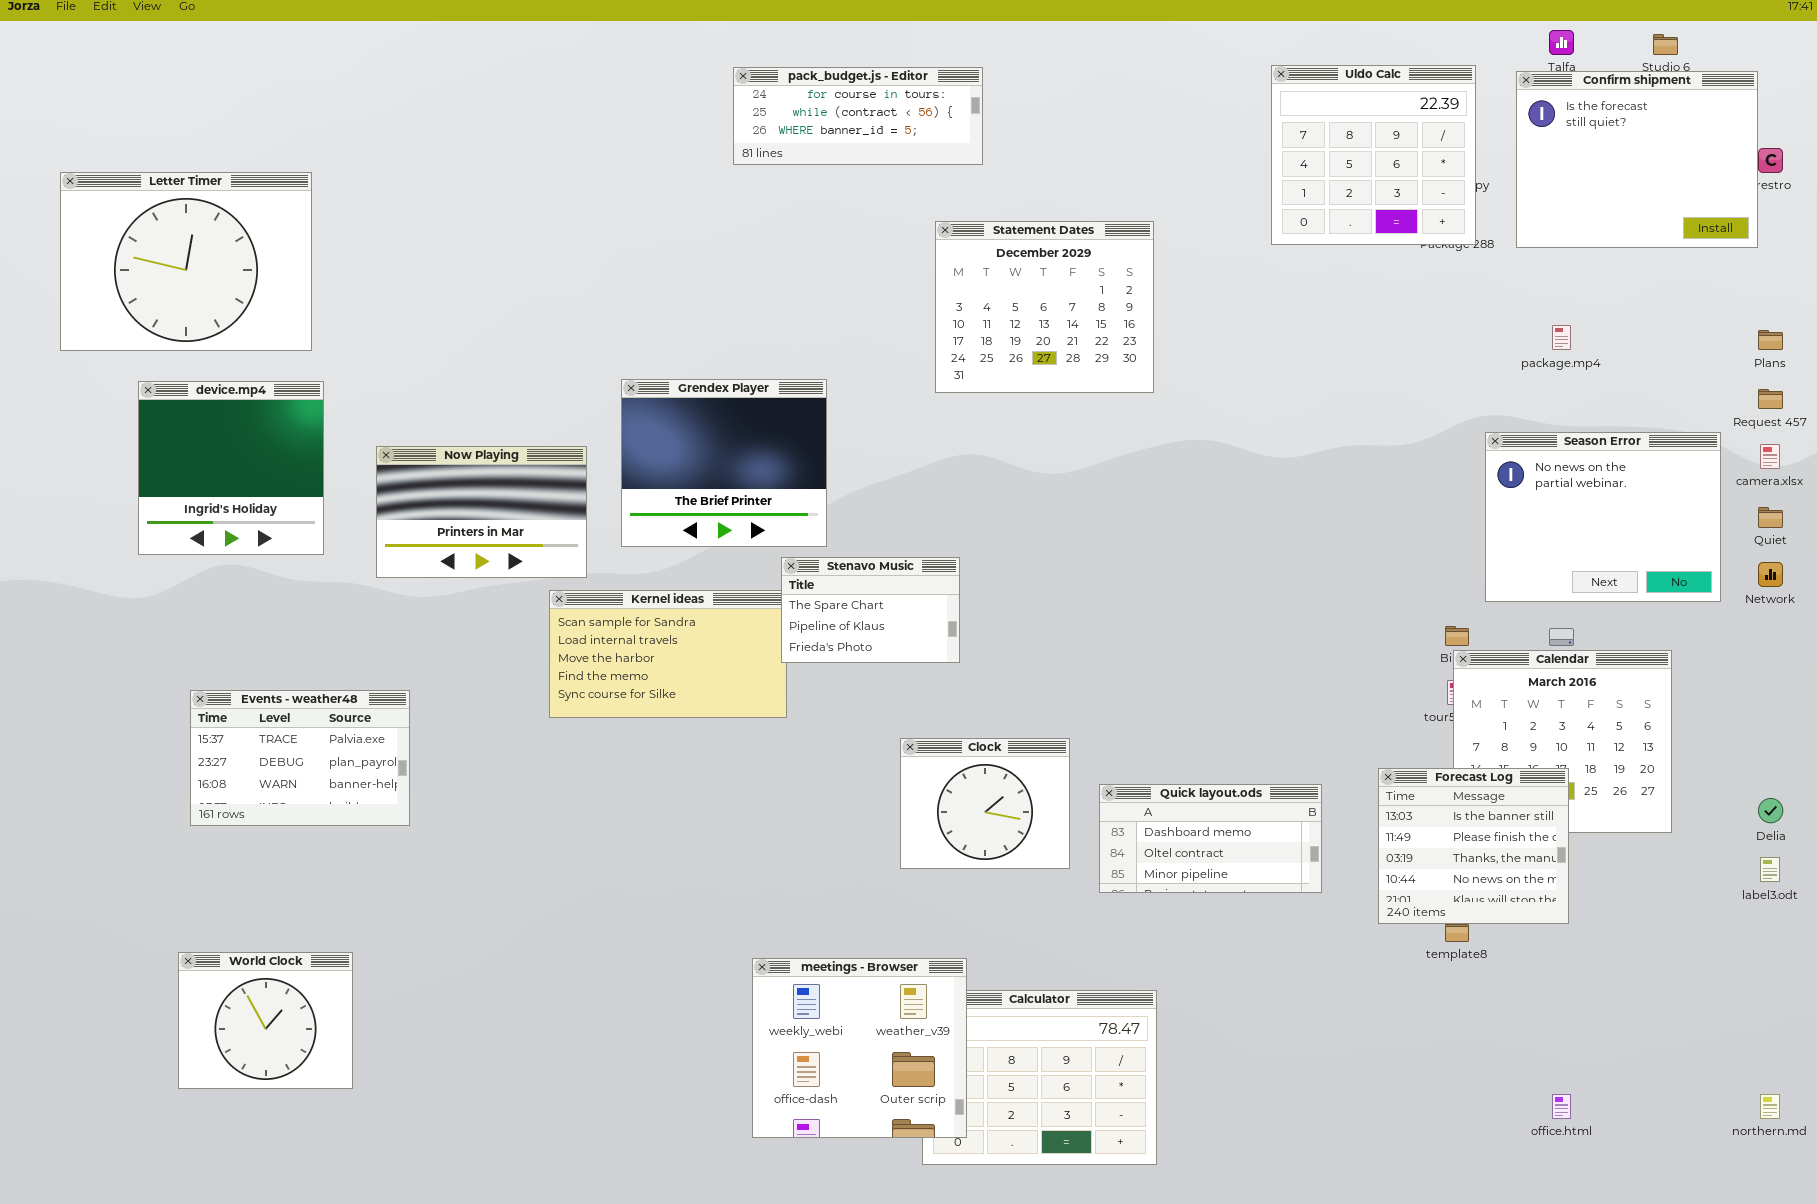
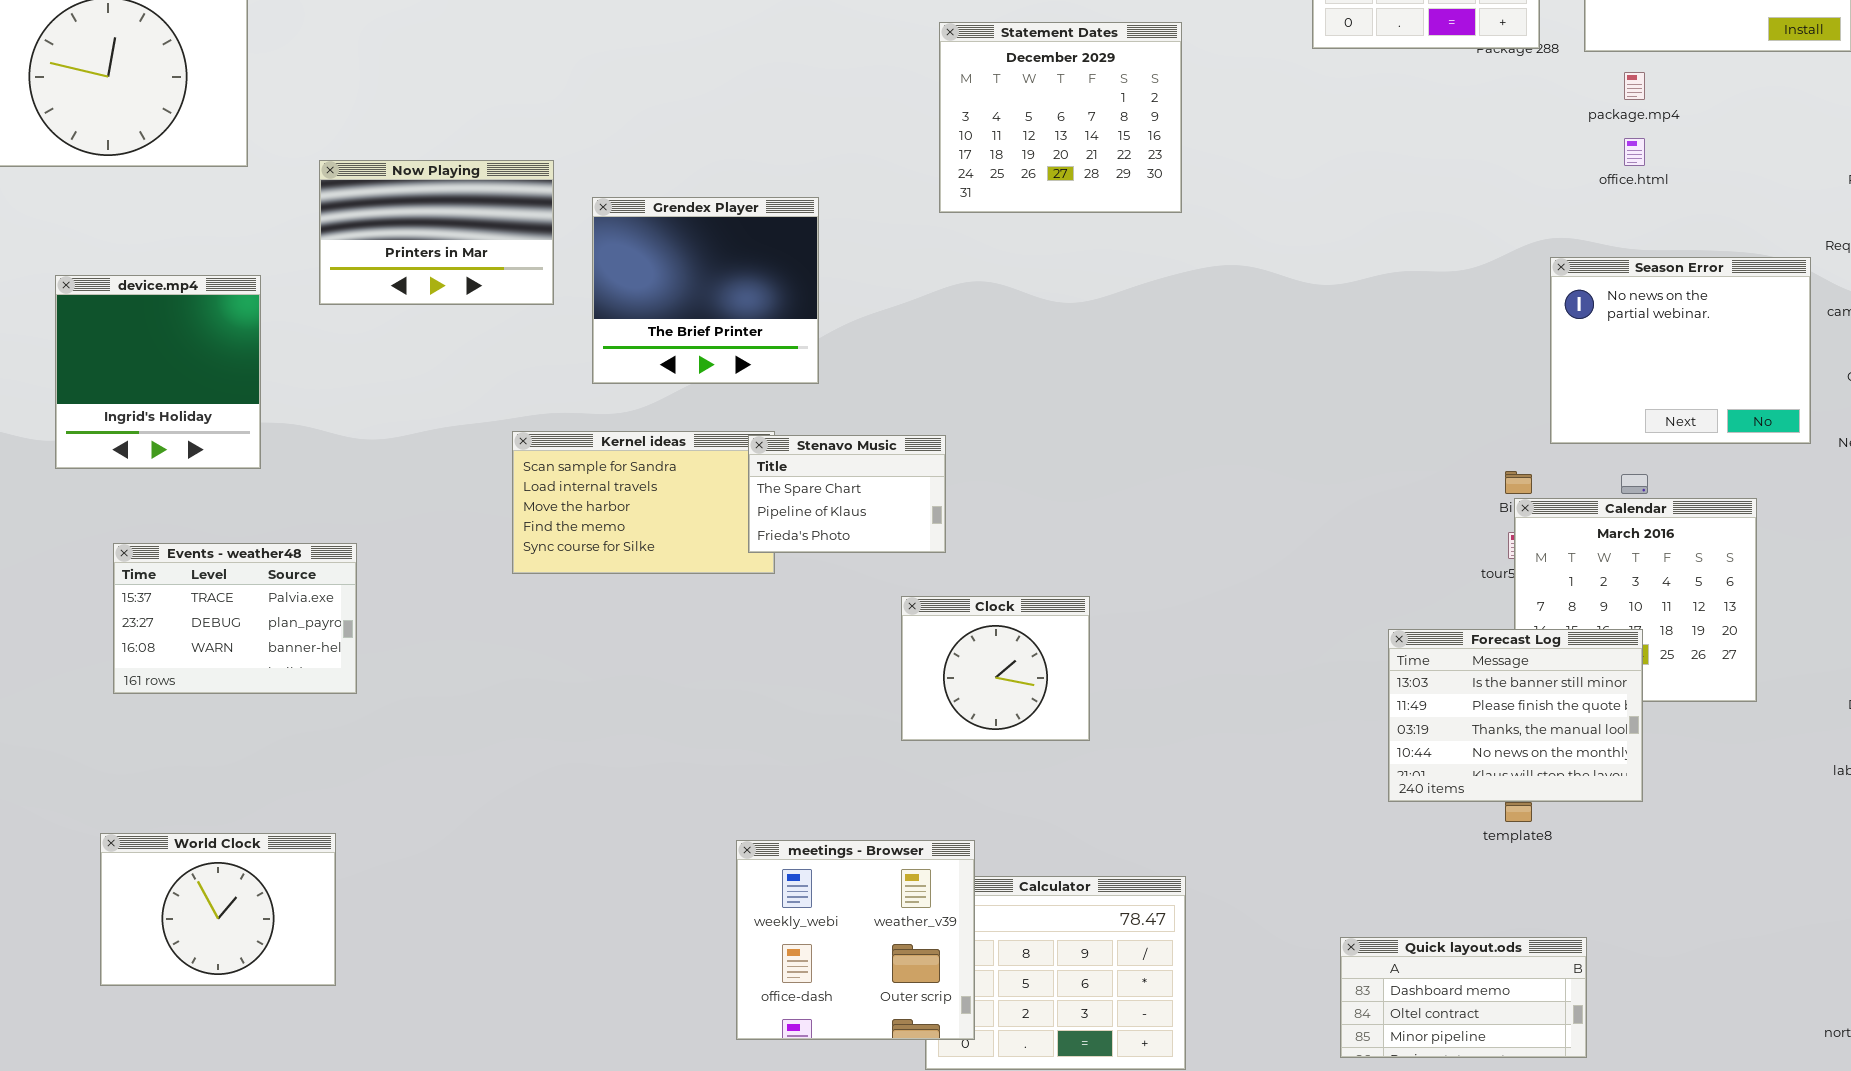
package.mp4: [1552,325,1571,350] -> [1624,72,1645,100], moved
device.mp4: [138,381,324,555] -> [55,275,261,469], moved
Now Playing: [376,446,587,578] -> [319,160,554,305], moved
Stenavo Music: [781,557,960,663] -> [748,435,946,553], moved
Forecast Log: [1378,768,1569,924] -> [1388,629,1643,802], resized
Quick layout.ods: [1099,784,1322,893] -> [1340,937,1587,1058], moved
World Clock: [178,952,353,1089] -> [100,833,336,986], resized
office.html: [1552,1094,1571,1119] -> [1624,138,1645,166], moved

